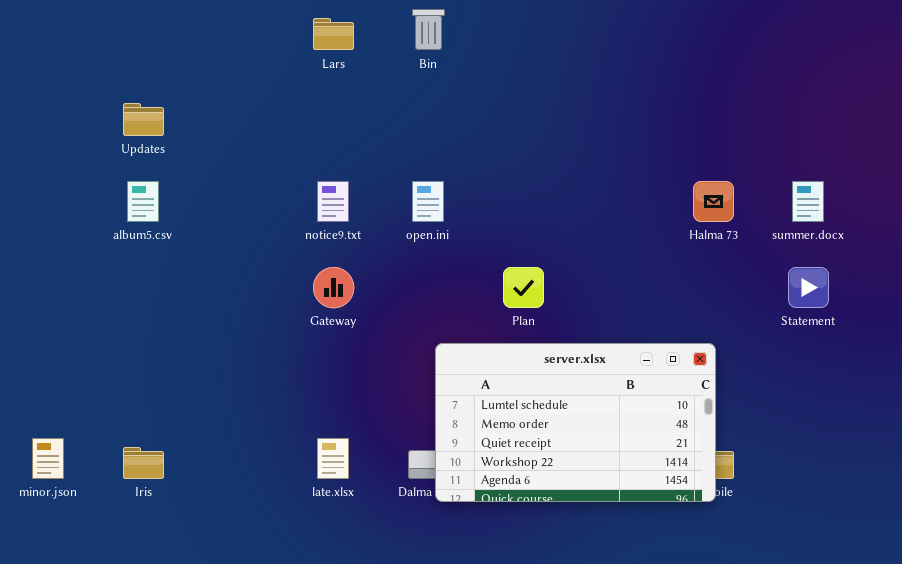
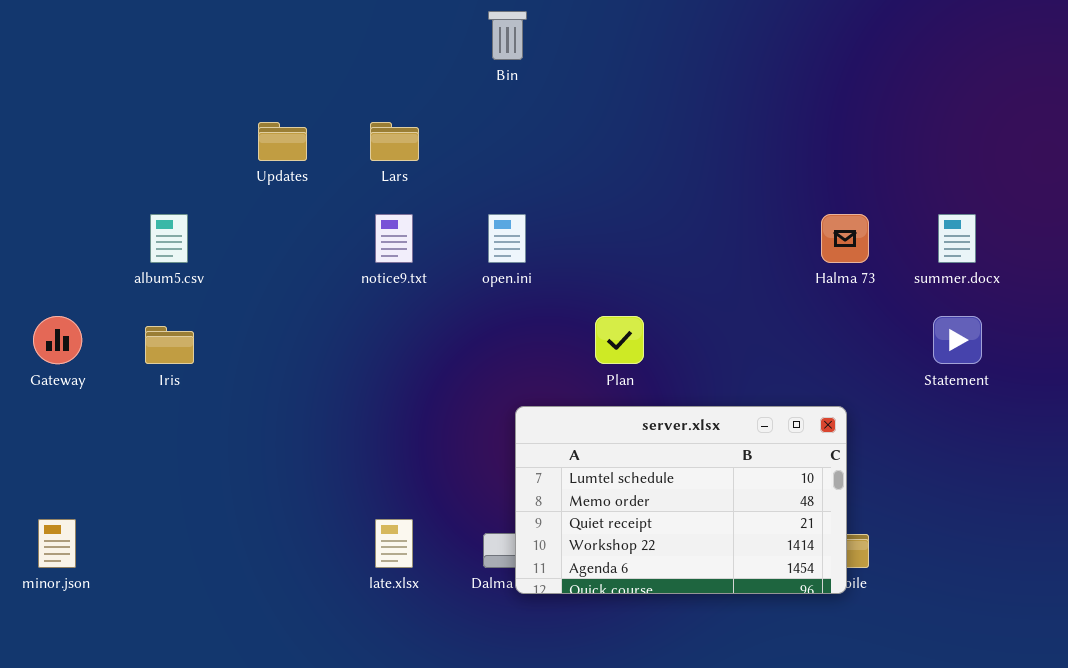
Lars: [313,18,354,50] -> [370,122,419,161], moved
Updates: [123,103,164,136] -> [258,122,307,161], moved
Gateway: [313,267,354,308] -> [33,316,82,364], moved
Iris: [123,447,164,479] -> [145,326,194,364], moved

